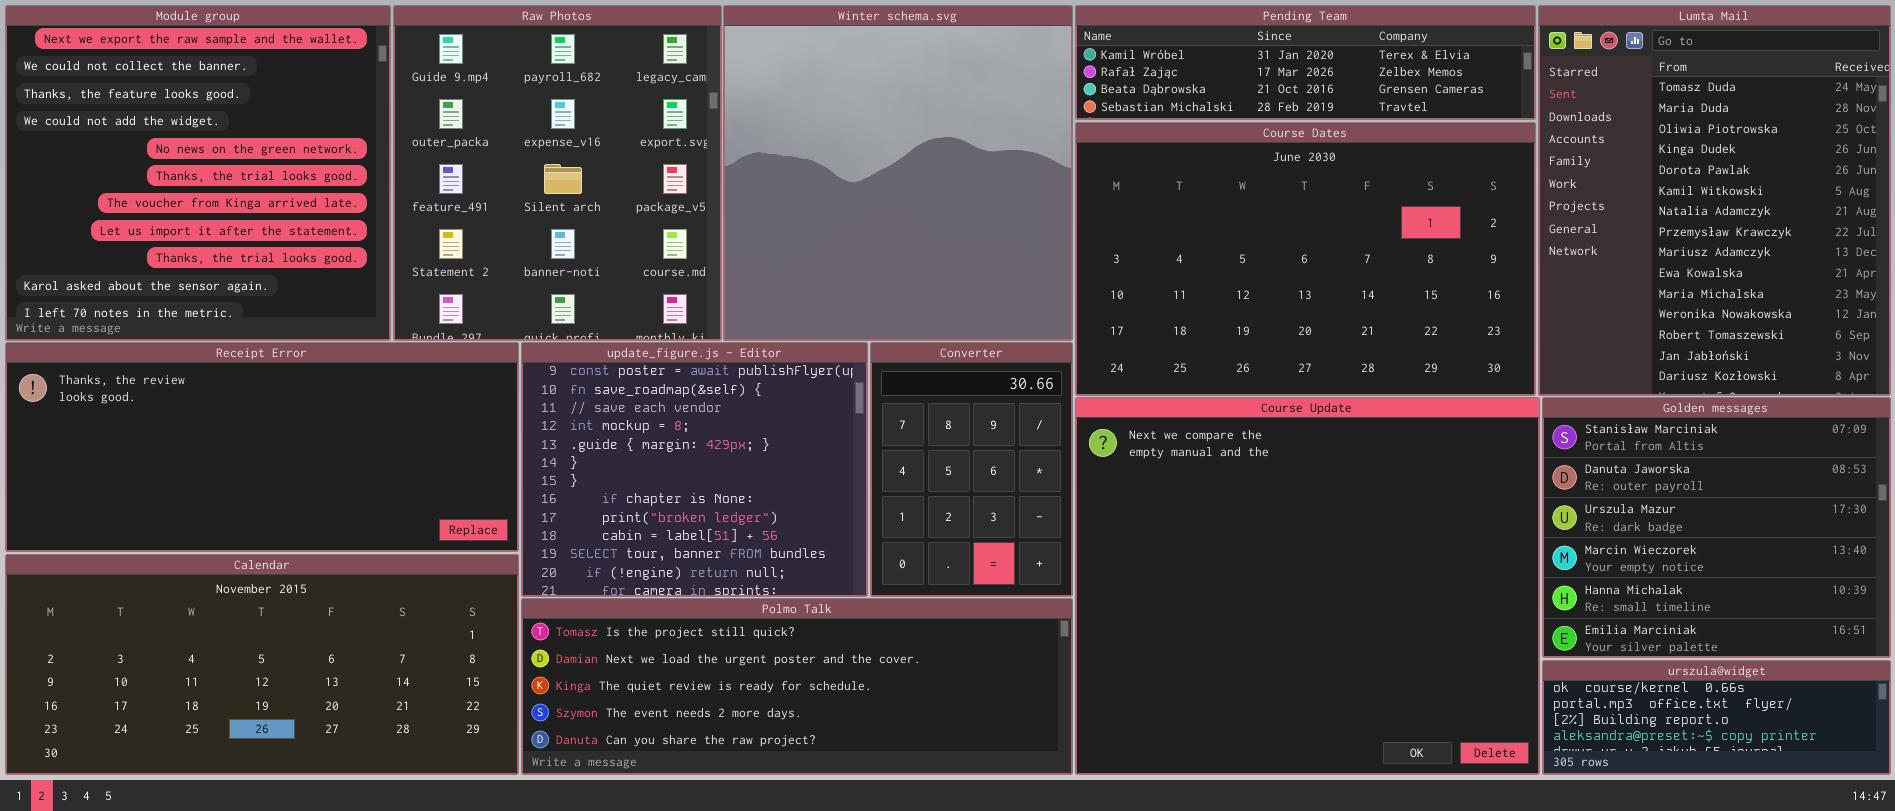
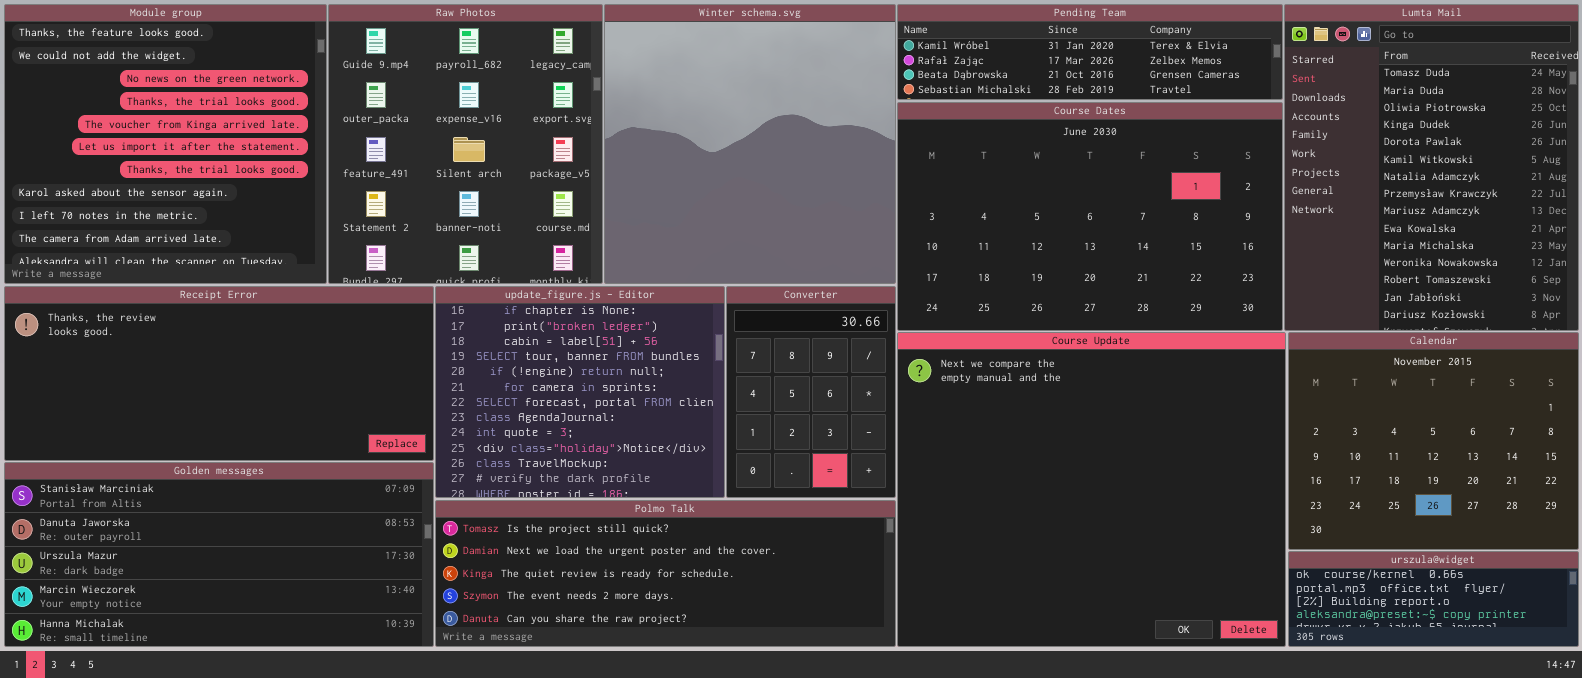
Module group: [5,5,391,341] -> [4,4,327,284], scrolled down 2 rows
update_figure.js - Editor: [521,342,868,597] -> [435,286,725,498], scrolled down 7 rows
Golden messages: [1542,397,1891,658] -> [4,462,434,647], moved, resized
Calendar: [5,554,519,775] -> [1288,332,1579,550], moved, resized

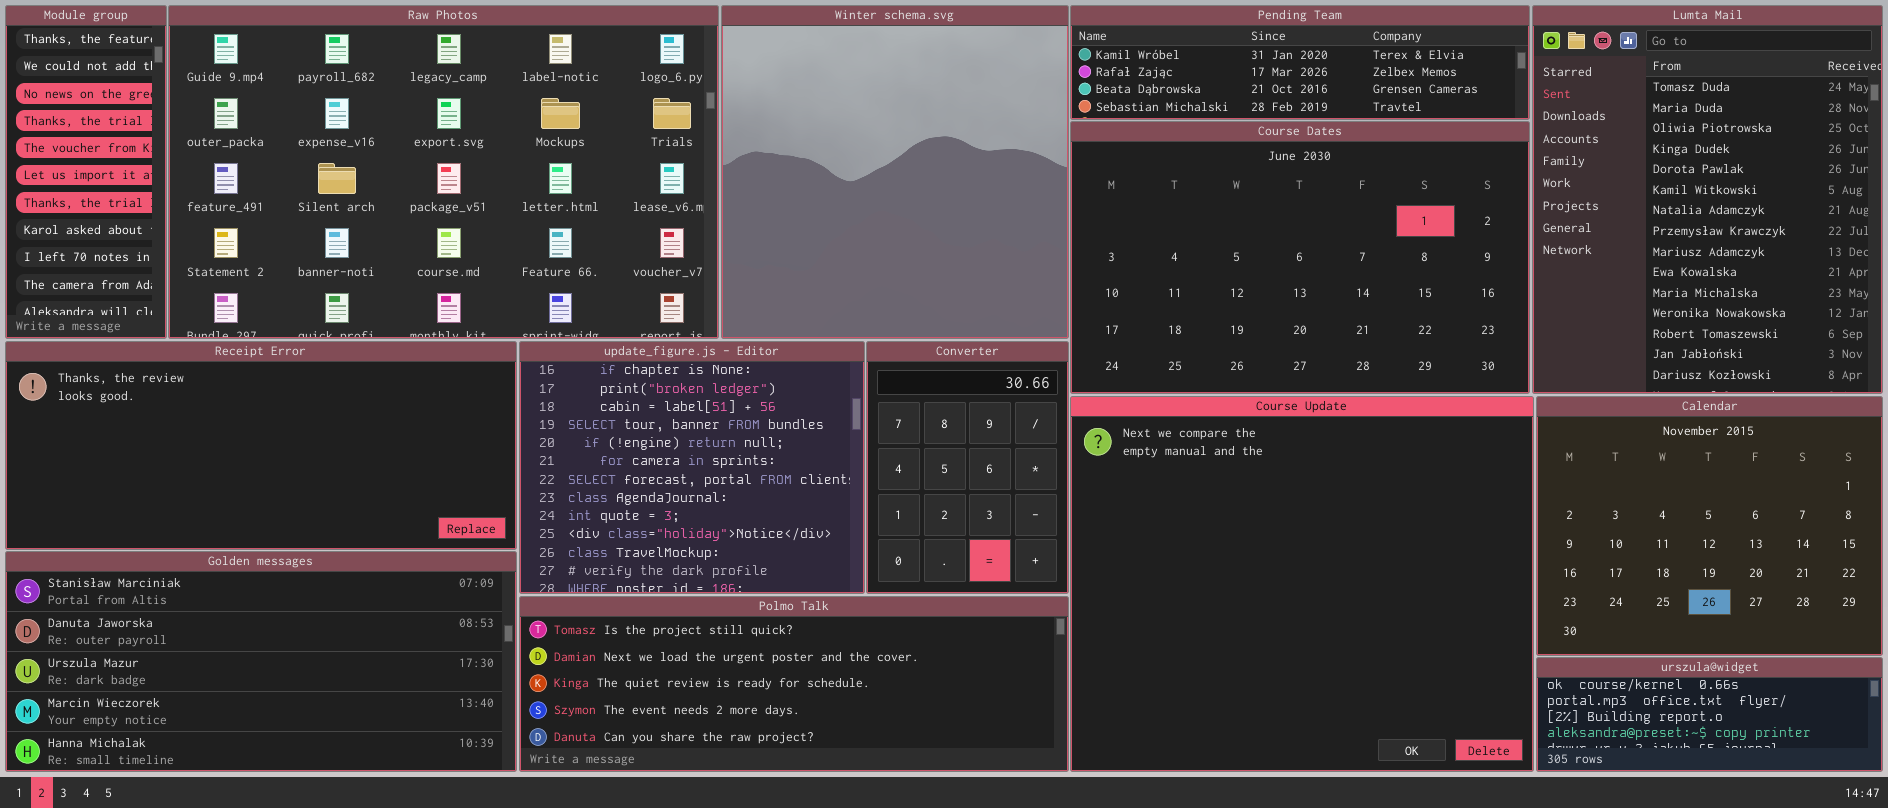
Module group: [4,4,327,284] -> [5,5,167,339], resized
Raw Photos: [328,4,603,284] -> [168,5,719,339], resized

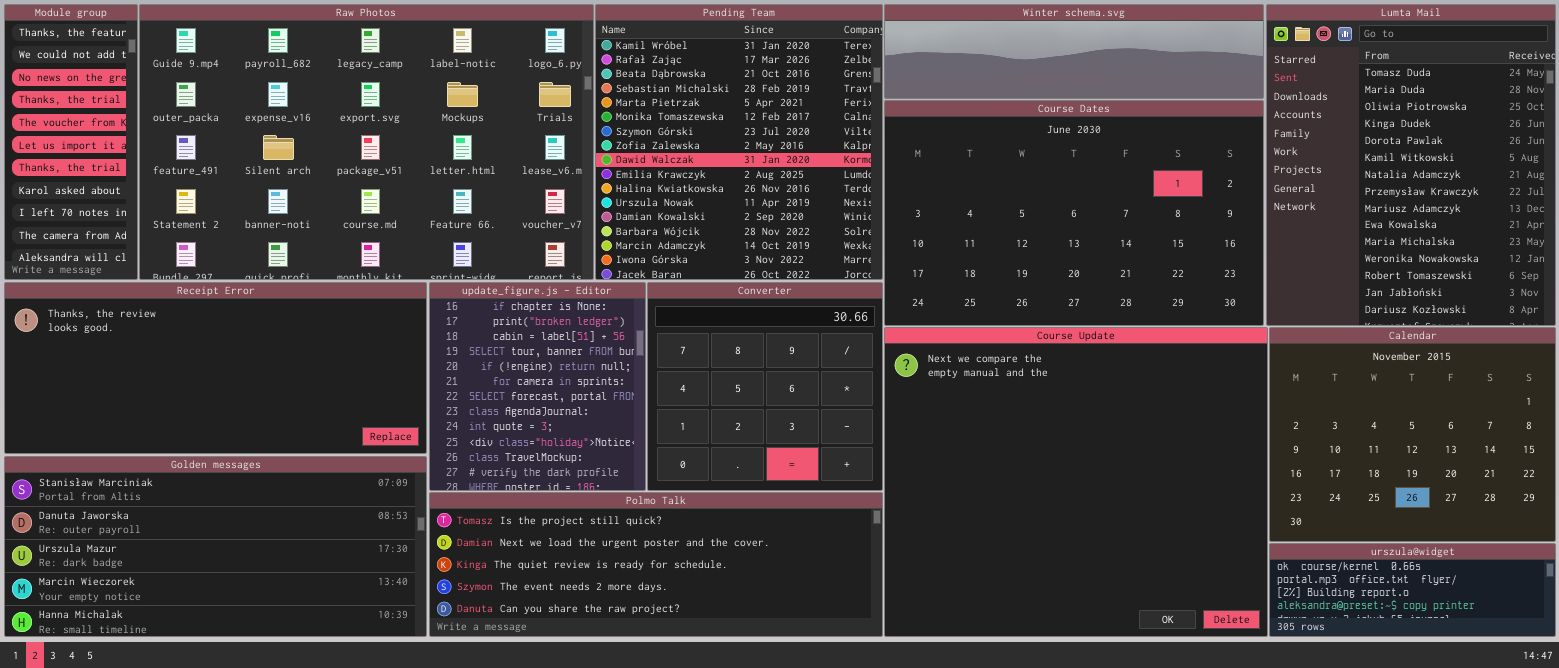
Winter schema.svg: [721,5,1069,339] -> [884,4,1264,99], moved, resized
Pending Team: [1070,5,1530,120] -> [595,4,883,280], moved, resized
update_figure.js - Editor: [519,341,865,594] -> [429,282,646,491], resized
Converter: [866,341,1069,594] -> [647,282,883,491], resized

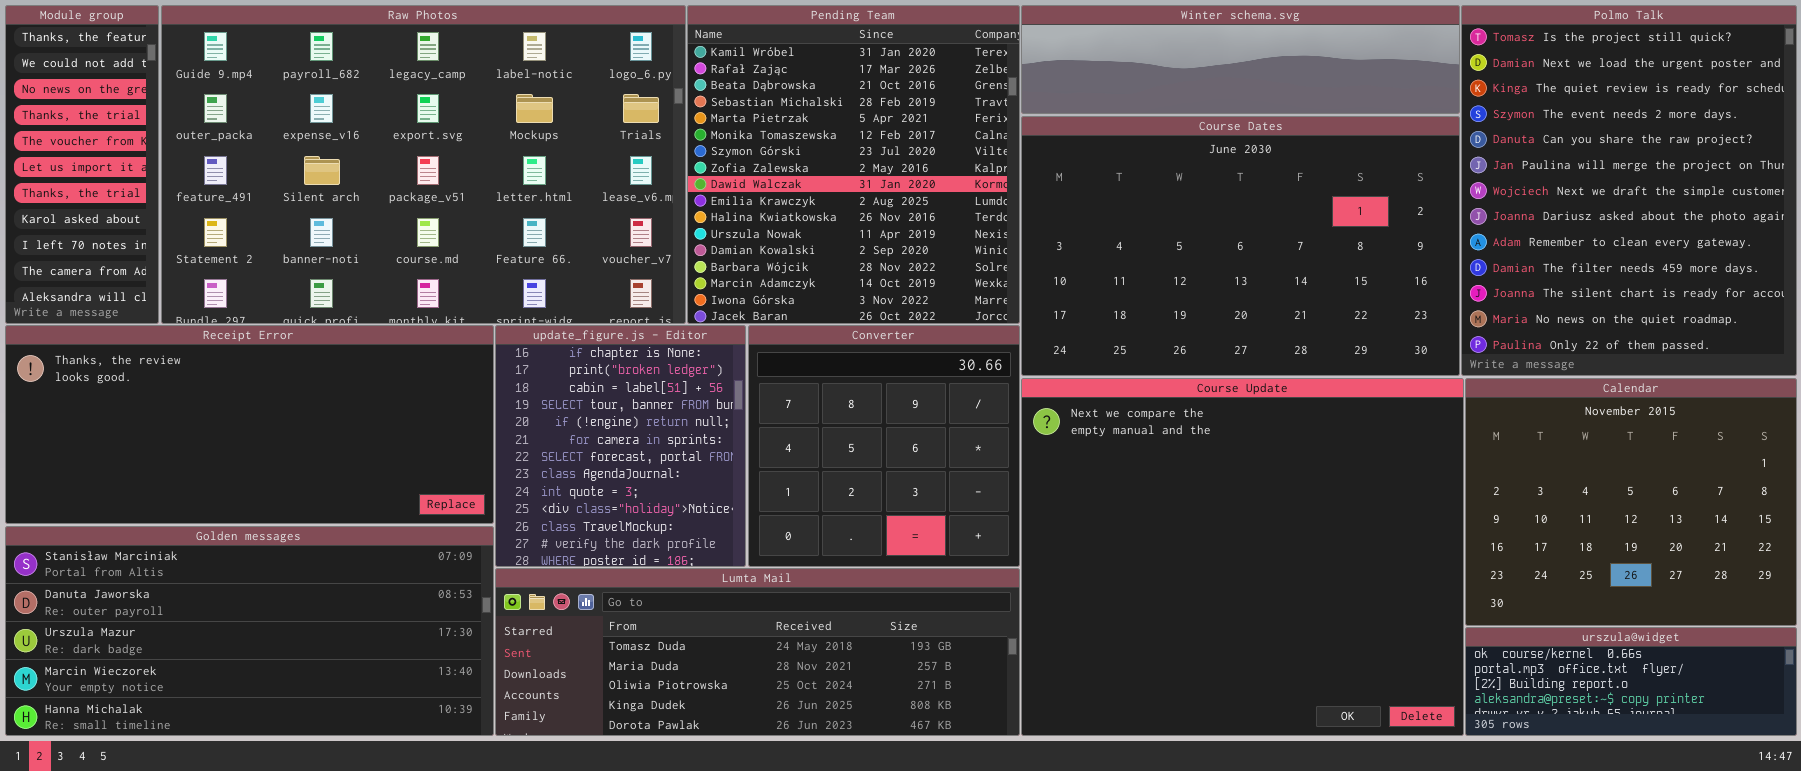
Lumta Mail: [1266,4,1556,326] -> [495,568,1020,736], moved, resized
Polmo Talk: [429,492,883,637] -> [1461,5,1797,376], moved, resized

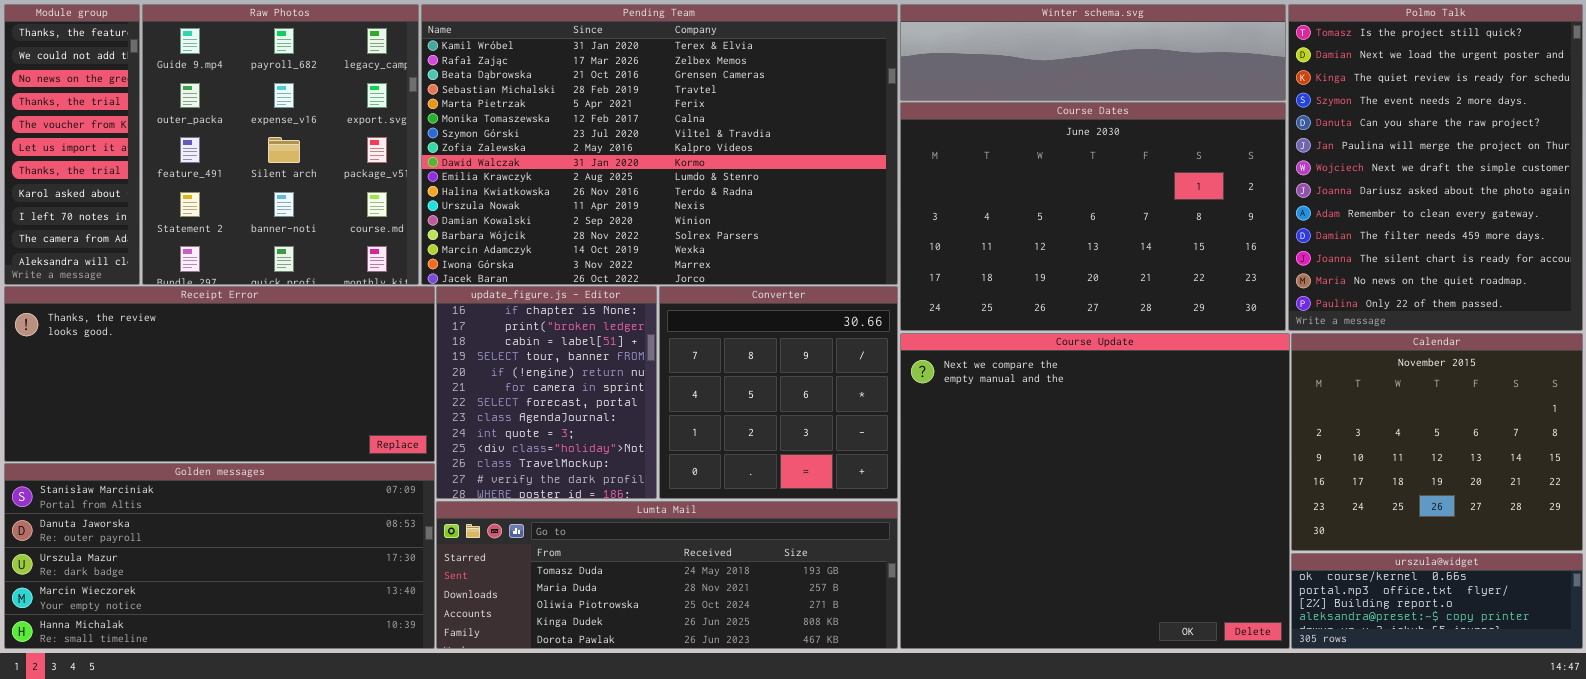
Raw Photos: [161,5,686,324] -> [142,4,419,285], resized
Pending Team: [687,5,1020,324] -> [421,4,898,285], resized

